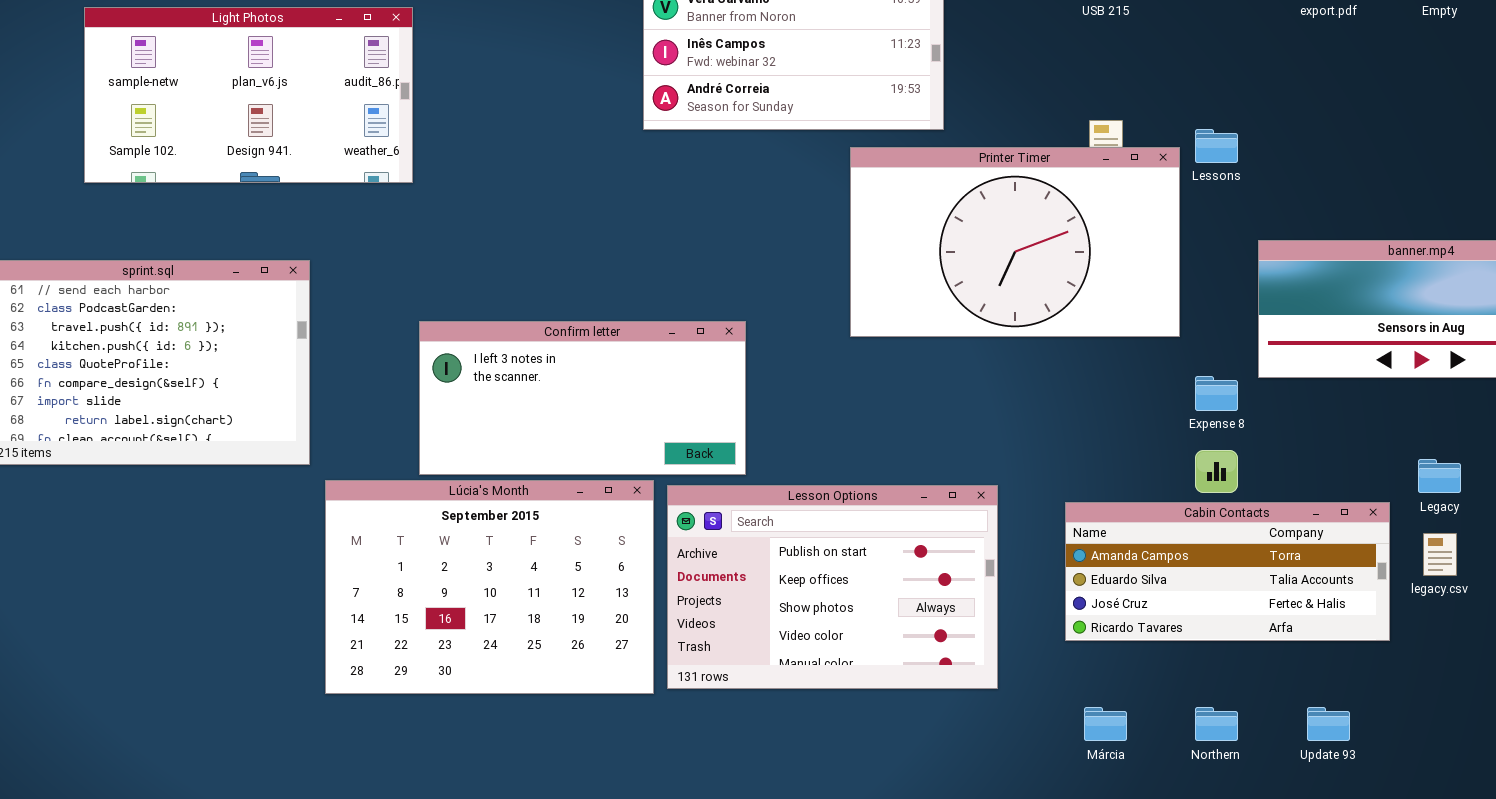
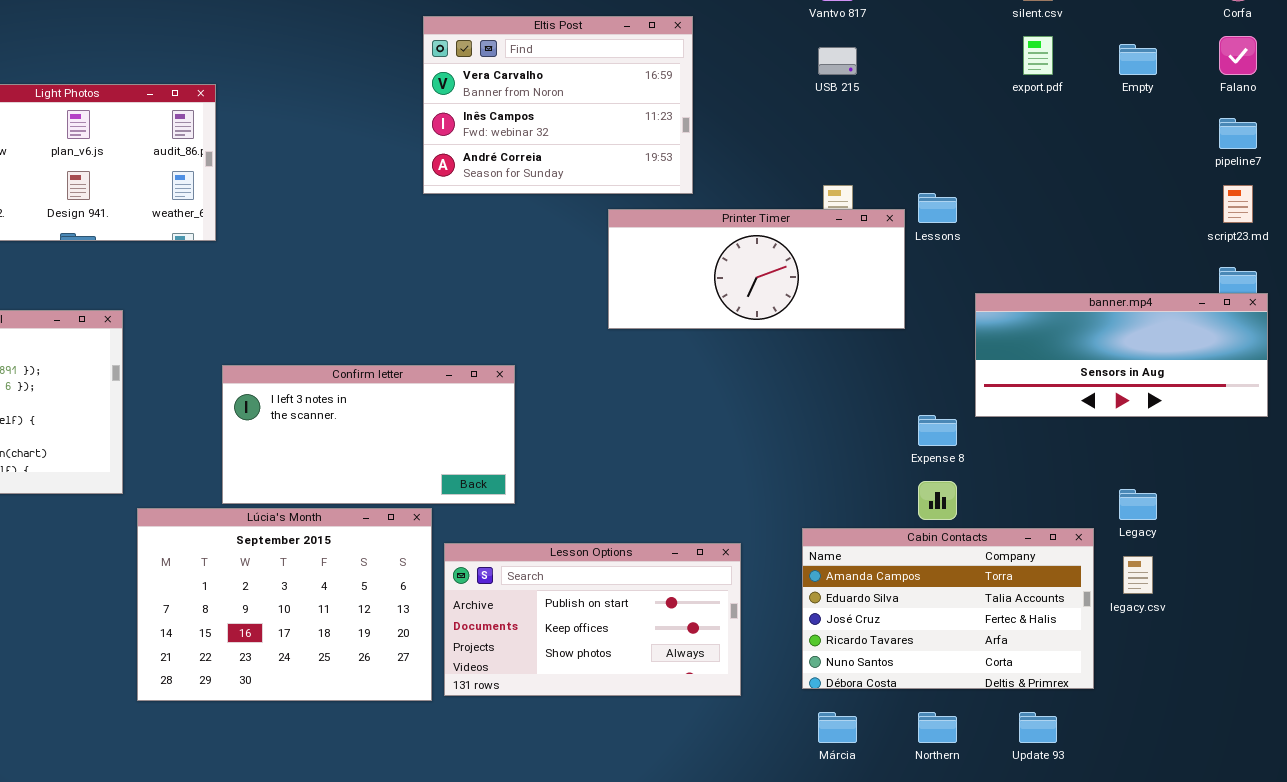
Printer Timer: [850,147,1180,337] -> [608,209,905,329], resized
Lesson Options: [667,485,998,689] -> [444,543,741,696], resized
Cabin Contacts: [1065,502,1390,641] -> [802,528,1094,689], resized

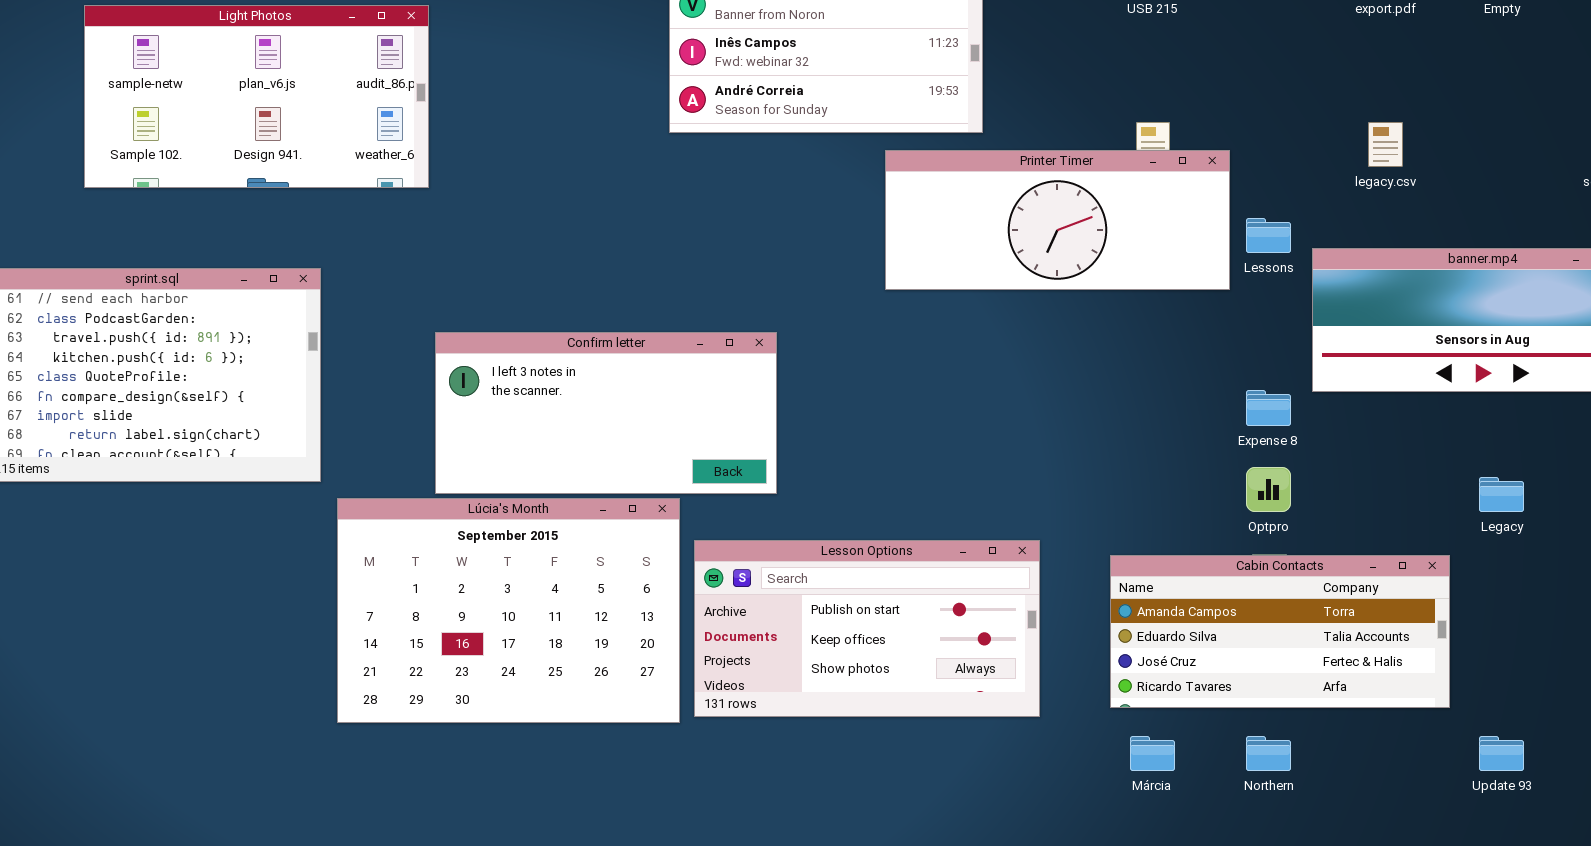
Lessons: [918,193,957,223] -> [1246,218,1291,253], moved
Cabin Contacts: [802,528,1094,689] -> [1110,555,1450,708], resized
legacy.csv: [1123,556,1153,594] -> [1368,122,1403,167], moved
Update 93: [1019,712,1057,743] -> [1479,736,1524,771], moved

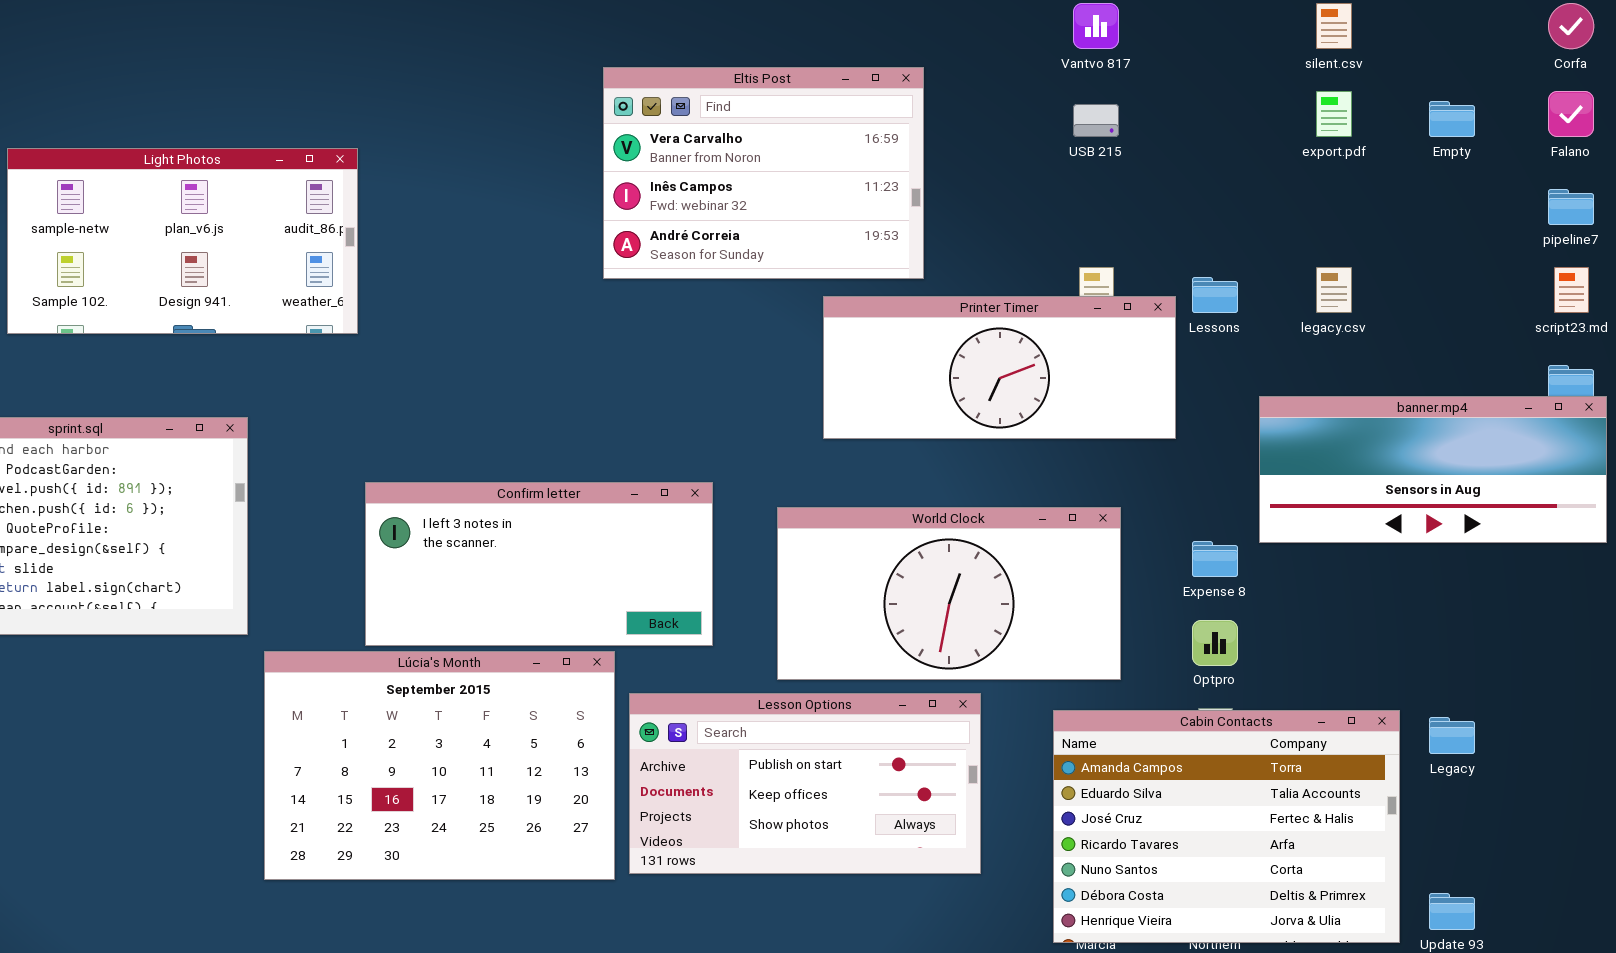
Lessons: [1246,218,1291,253] -> [1192,277,1238,313], moved
World Clock: none -> [777,507,1121,680], opened
Legacy: [1479,477,1524,512] -> [1429,717,1475,754], moved
Cabin Contacts: [1110,555,1450,708] -> [1053,710,1400,943], resized

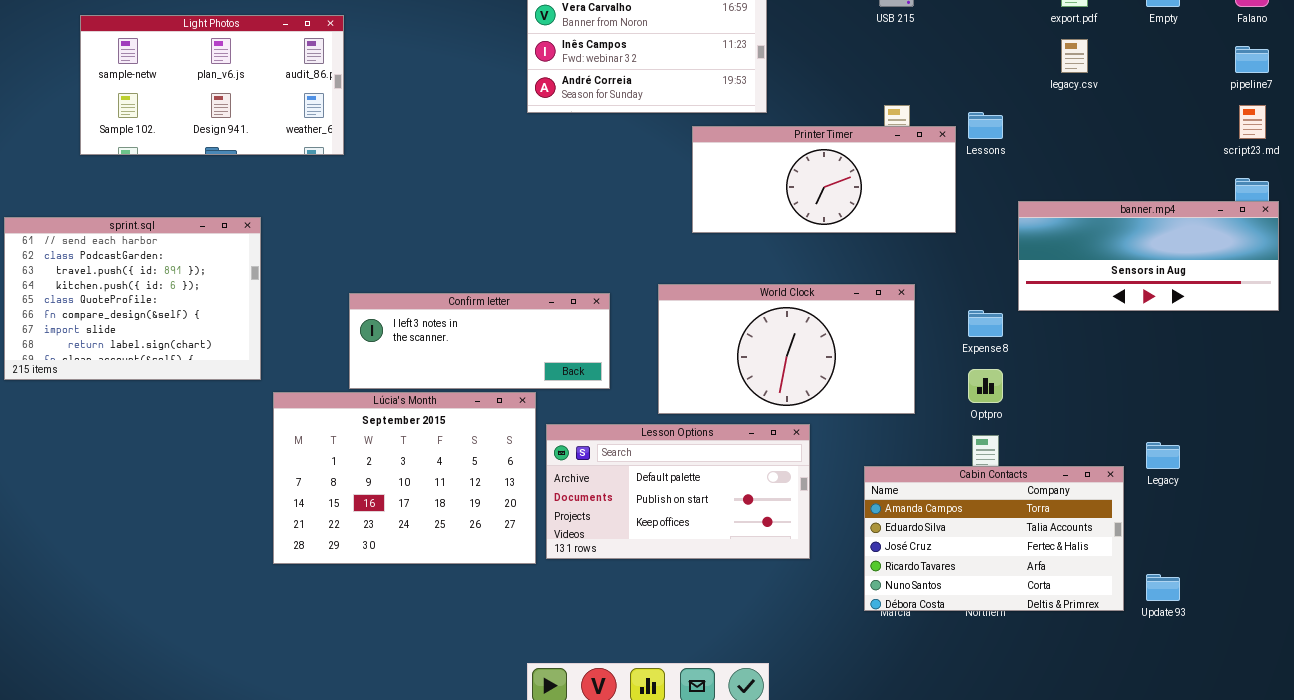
legacy.csv: [1316,267,1352,313] -> [1061,39,1088,73], moved
Confirm letter: [365,482,713,646] -> [349,293,610,389], resized
Lesson Options: [629,693,981,874] -> [546,424,810,559], scrolled up 1 row
Cabin Contacts: [1053,710,1400,943] -> [864,466,1124,611], resized

